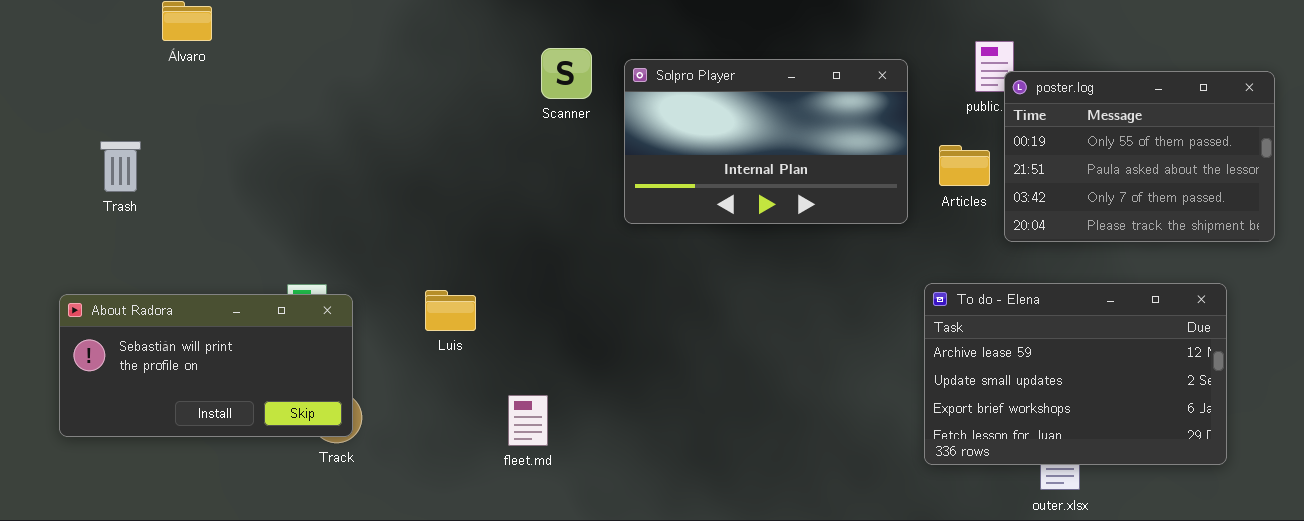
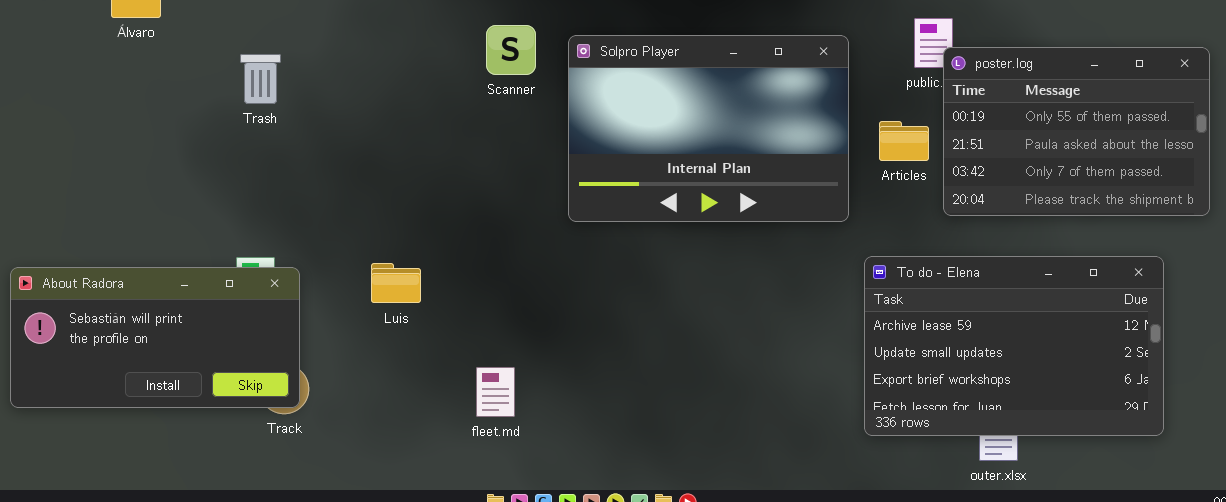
Solpro Player: [624,59,908,224] -> [568,35,849,222], resized
Trash: [100,141,141,192] -> [240,54,281,104], moved
fleet.md: [508,395,548,446] -> [476,367,515,417], moved

